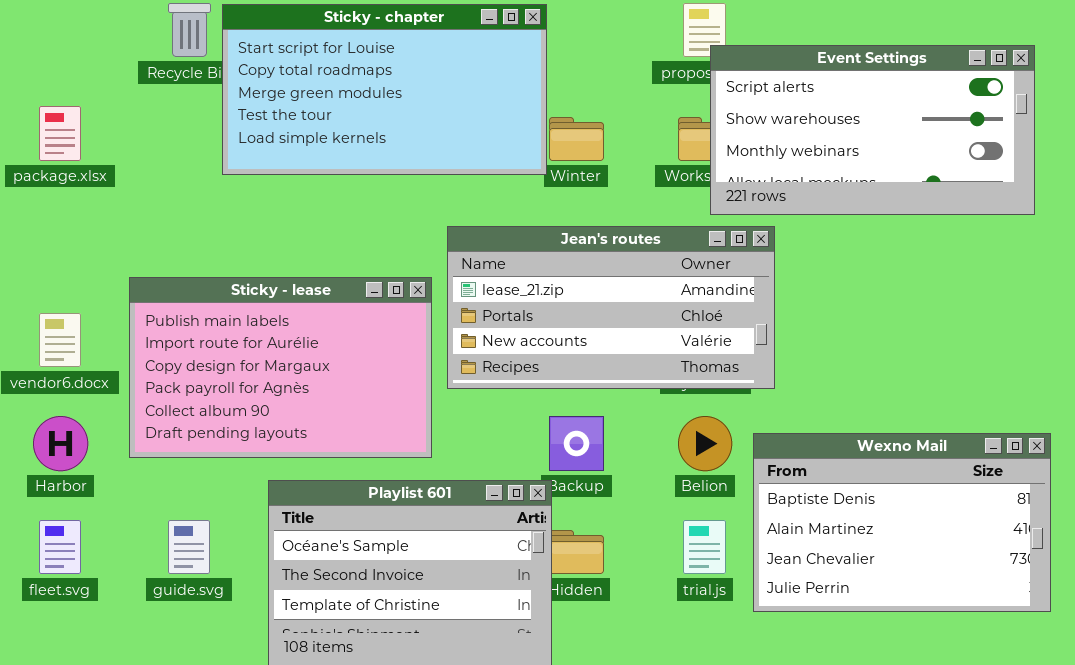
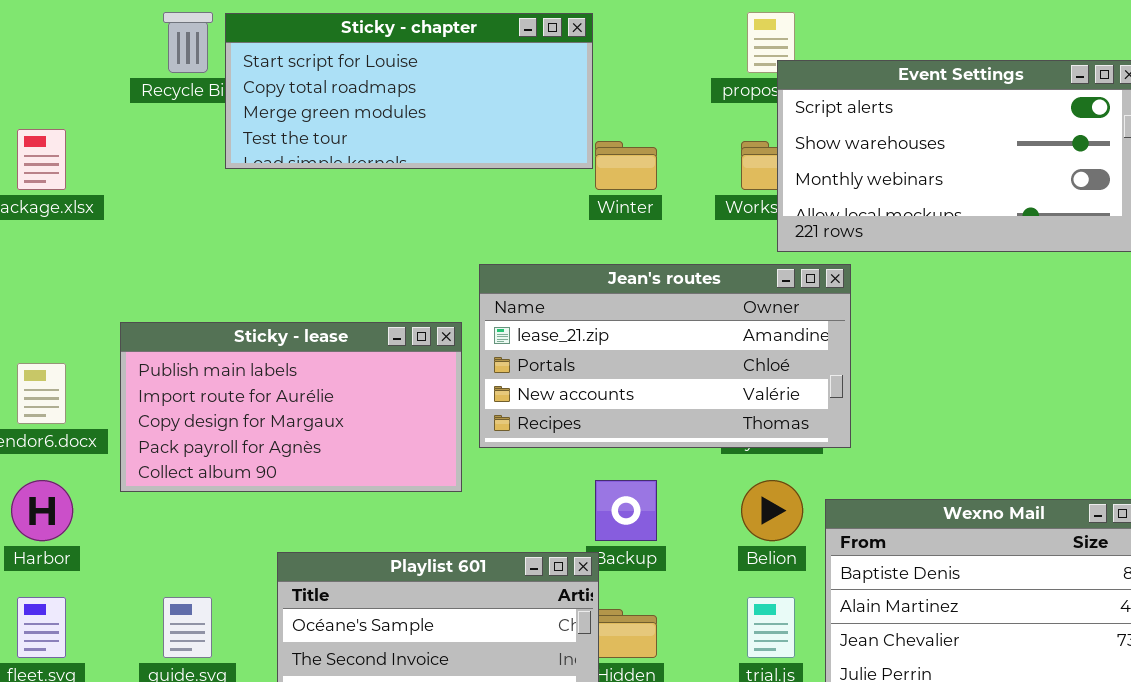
Sticky - chapter: [222,4,547,175] -> [225,13,593,169], resized
Sticky - lease: [129,277,432,458] -> [120,322,462,492], resized

